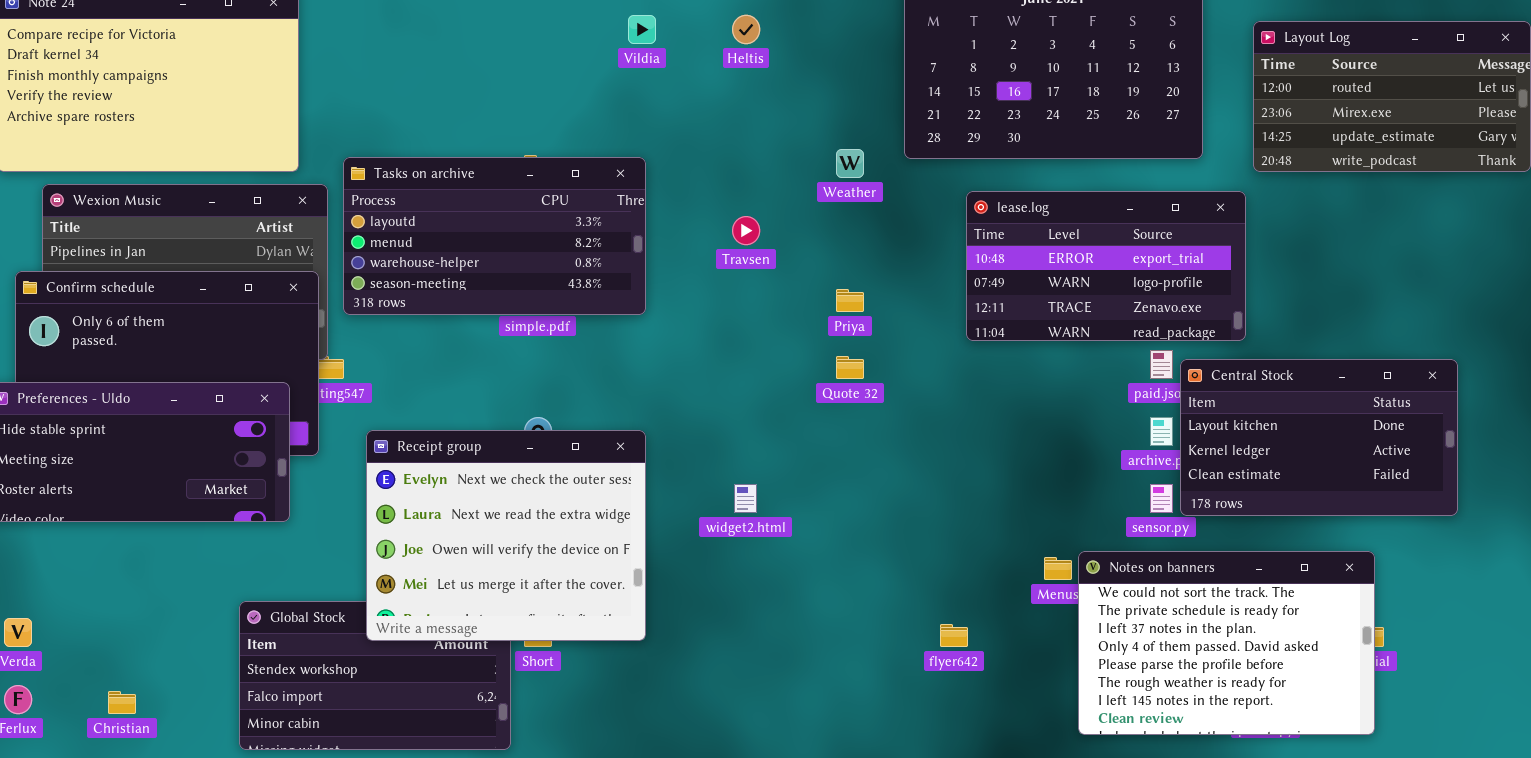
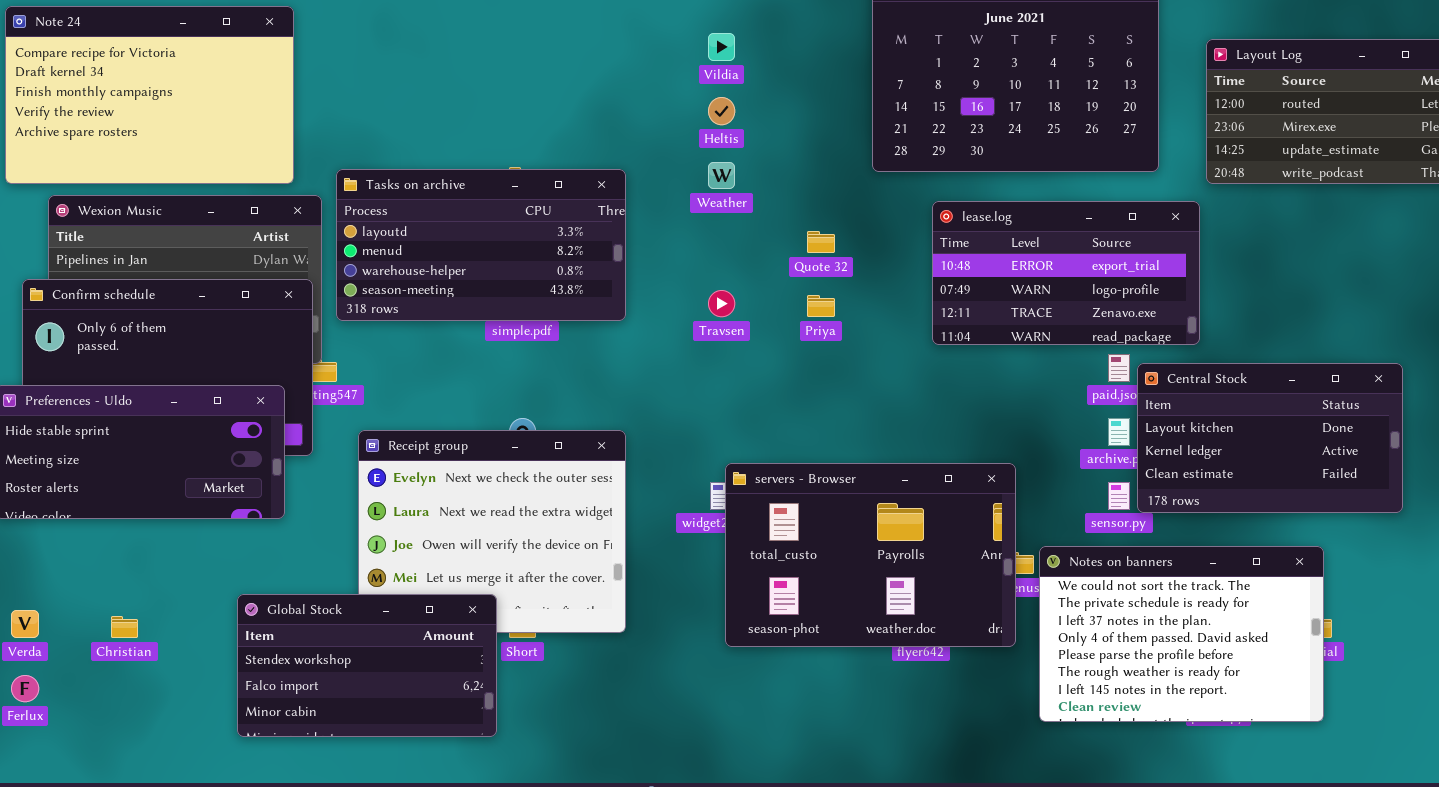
Vildia: [628,15,656,44] -> [708,33,735,61], moved
Heltis: [732,15,760,44] -> [708,97,735,125], moved
Weather: [836,149,864,178] -> [708,162,735,189], moved
Travsen: [732,216,760,245] -> [708,290,735,317], moved
Quote 32: [836,356,864,379] -> [807,231,835,253], moved
servers - Browser: none -> [725,463,1016,647], opened
Global Stock: [239,601,511,750] -> [237,594,497,737], raised
Christian: [108,691,136,714] -> [111,616,138,638], moved

